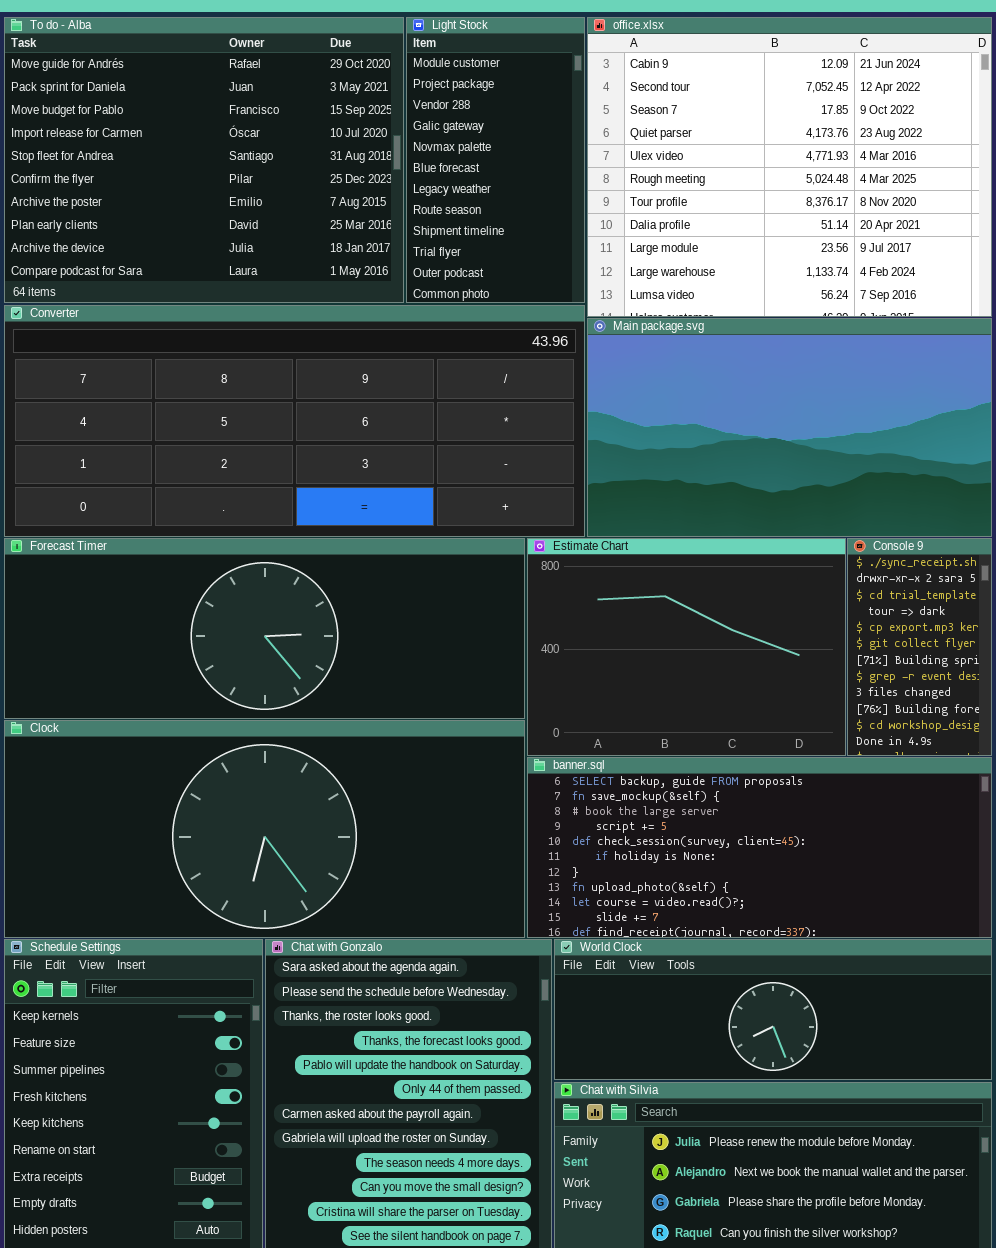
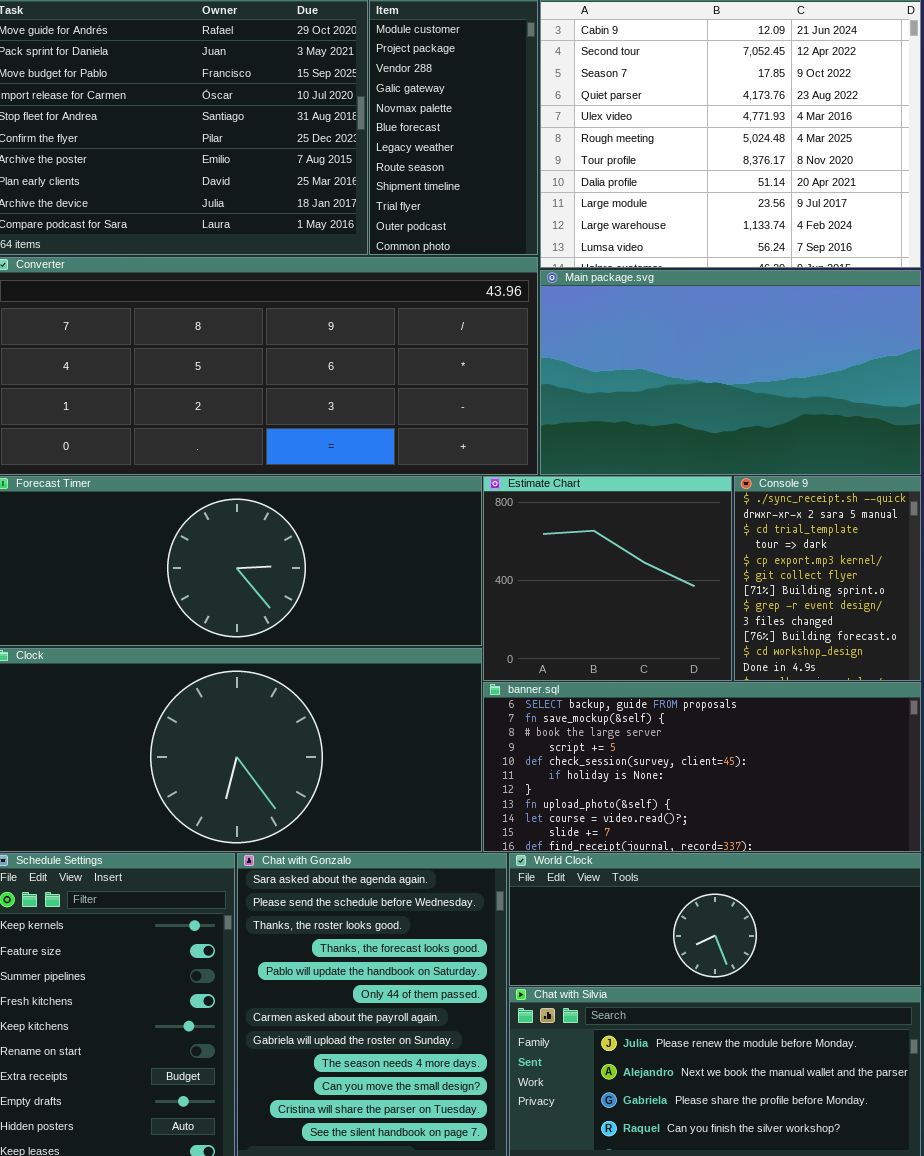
Estimate Chart: [527,538,846,756] -> [483,476,732,681], resized
Console 9: [847,538,992,756] -> [734,476,921,681], resized

